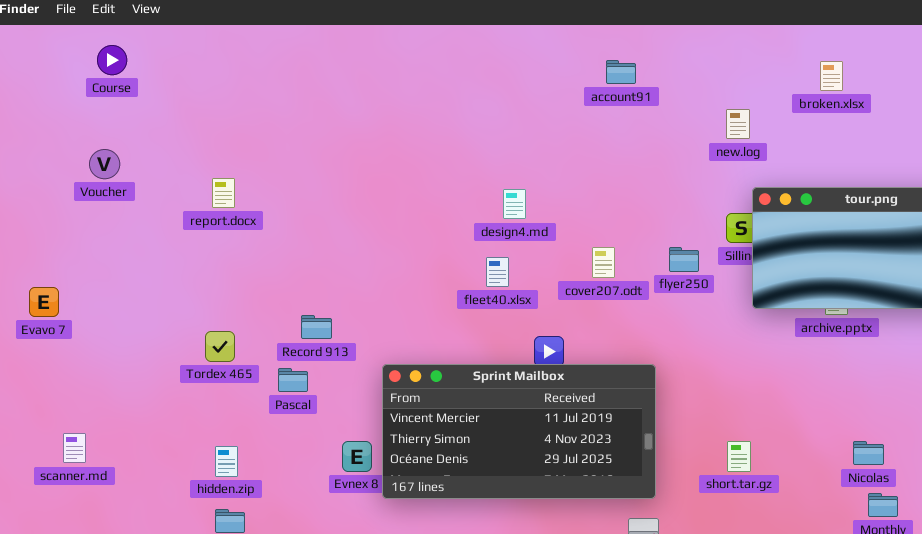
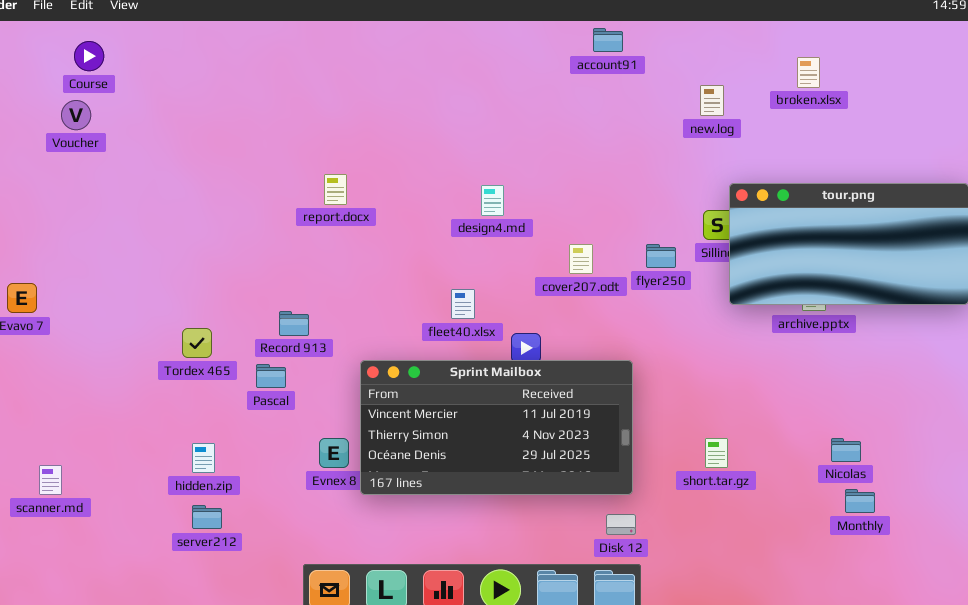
account91: [606,60,636,84] -> [593,28,623,52], moved
new.log: [726,109,750,139] -> [700,85,724,116], moved
Voucher: [89,149,120,179] -> [61,100,91,130], moved
report.docx: [212,178,235,208] -> [324,174,347,205], moved
fleet40.xlsx: [486,257,509,287] -> [451,289,475,319], moved
scanner.md: [63,433,86,463] -> [39,465,62,495], moved

